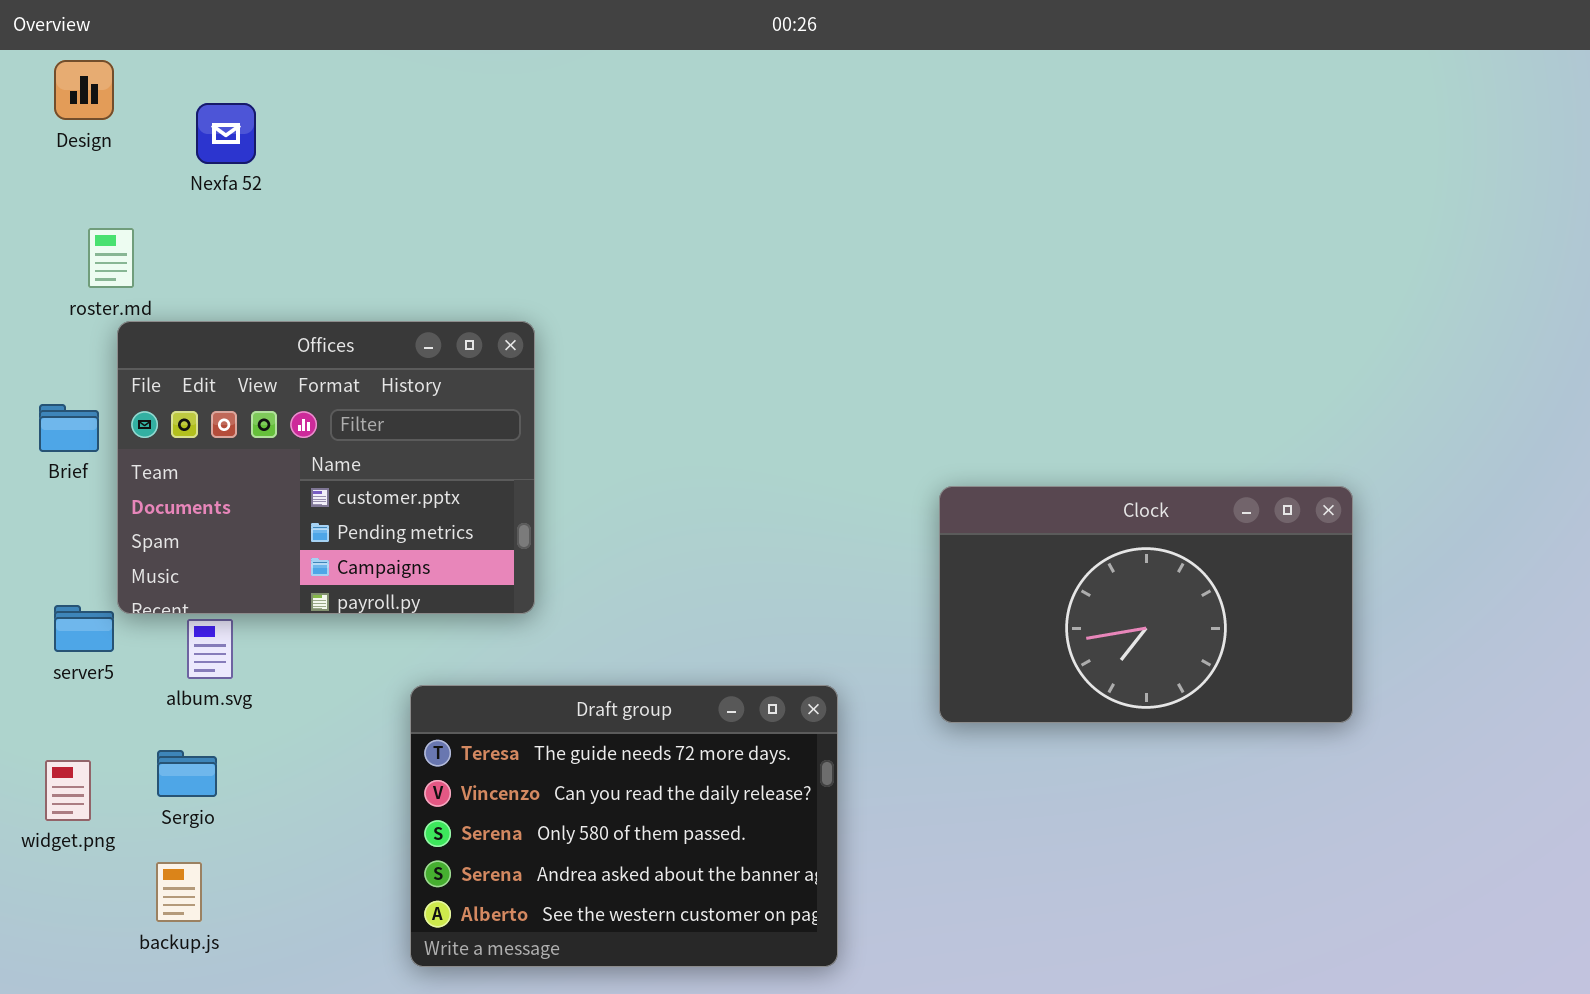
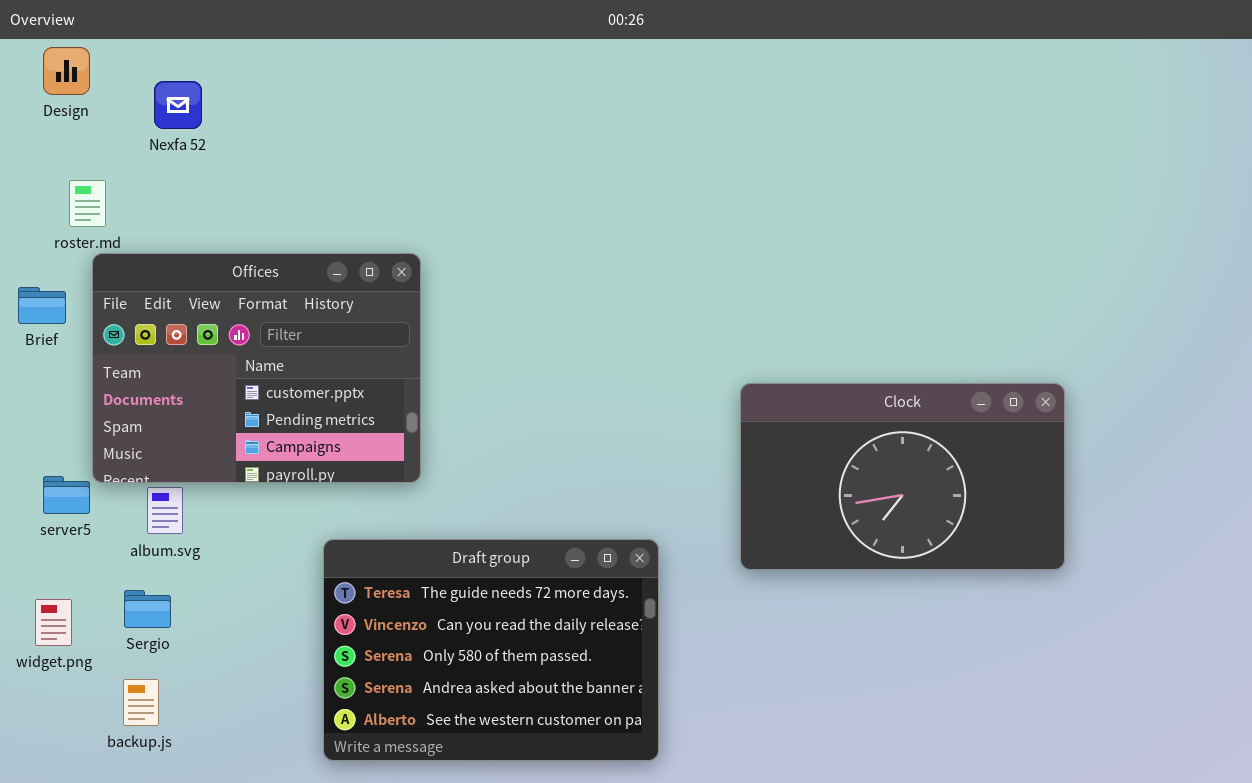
Brief: [39,404,99,452] -> [18,287,66,324], moved

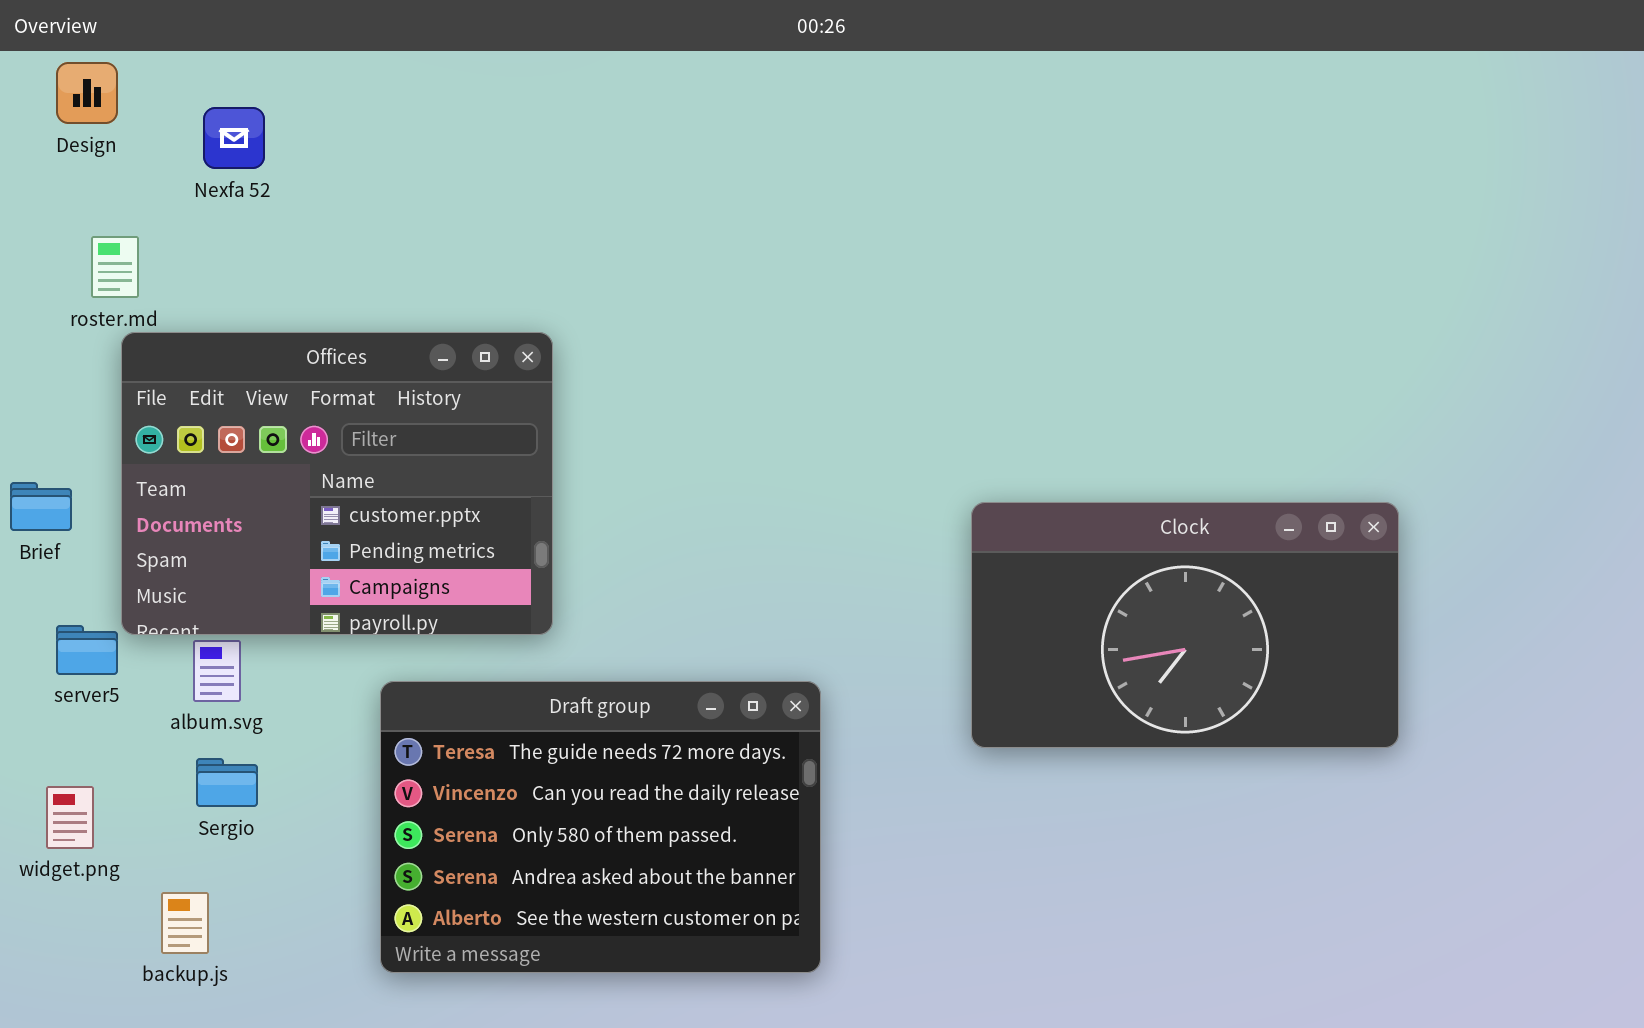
Brief: [18,287,66,324] -> [10,482,72,531], moved
Draft group: [323,539,659,761] -> [380,681,821,973], moved
Sergio: [124,590,171,628] -> [196,758,258,807], moved

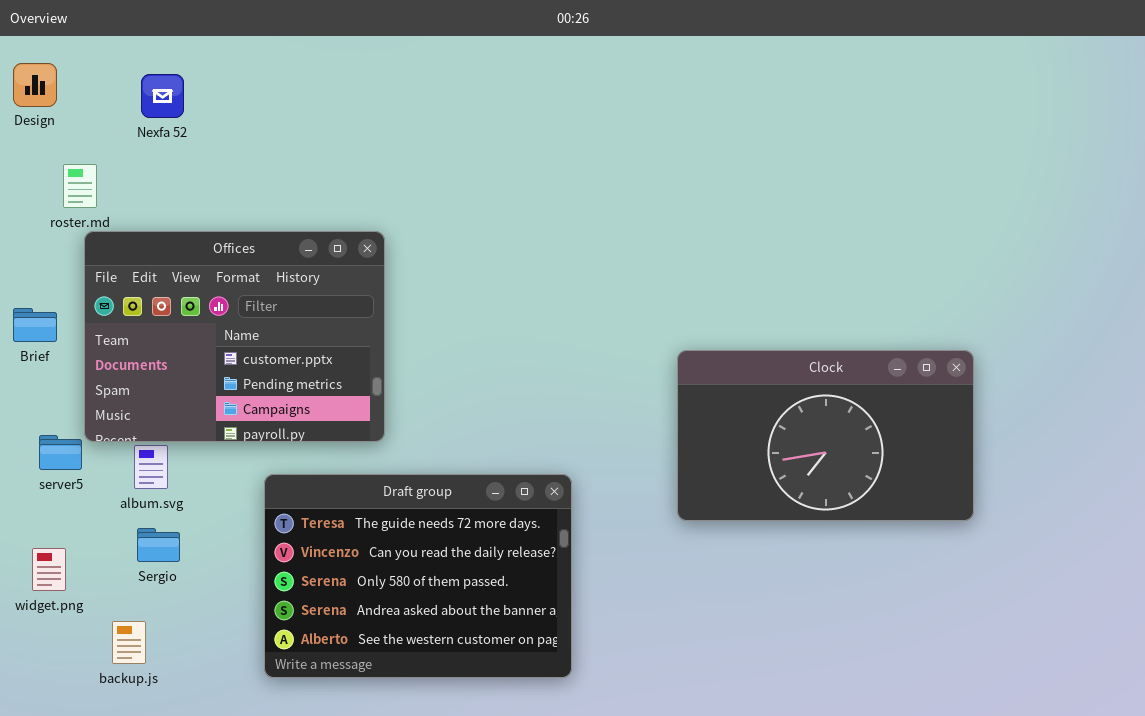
Design: [56,62,118,124] -> [13,63,57,107], moved
Brief: [10,482,72,531] -> [13,308,57,342], moved

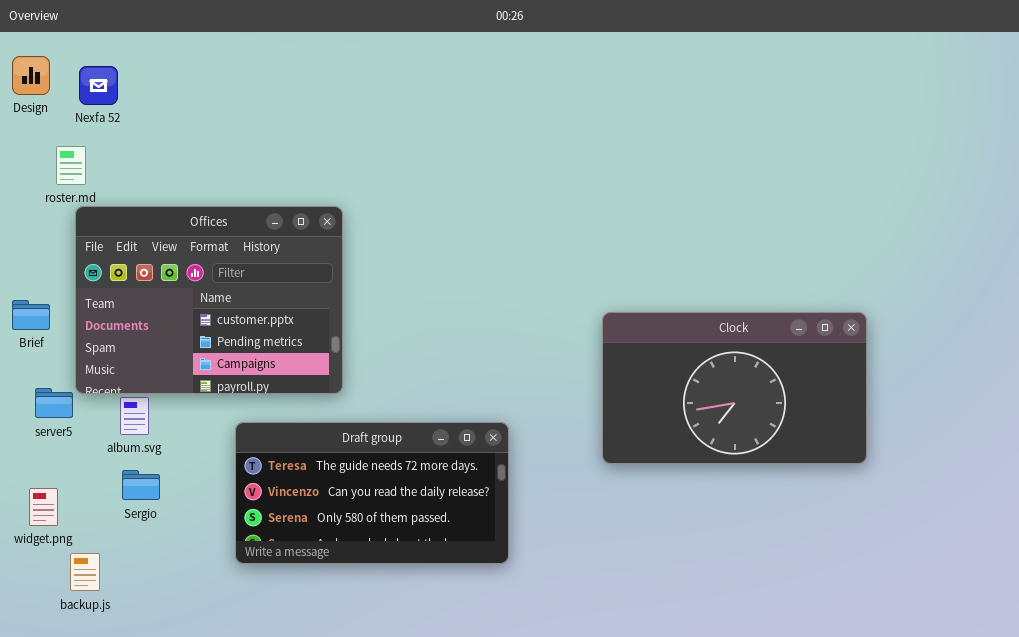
Nexfa 52: [141,74,184,118] -> [79,66,118,105], moved
Brief: [13,308,57,342] -> [12,300,50,330], moved
Draft group: [264,474,572,678] -> [235,422,509,564], resized
backup.js: [112,621,146,664] -> [70,553,100,591], moved

